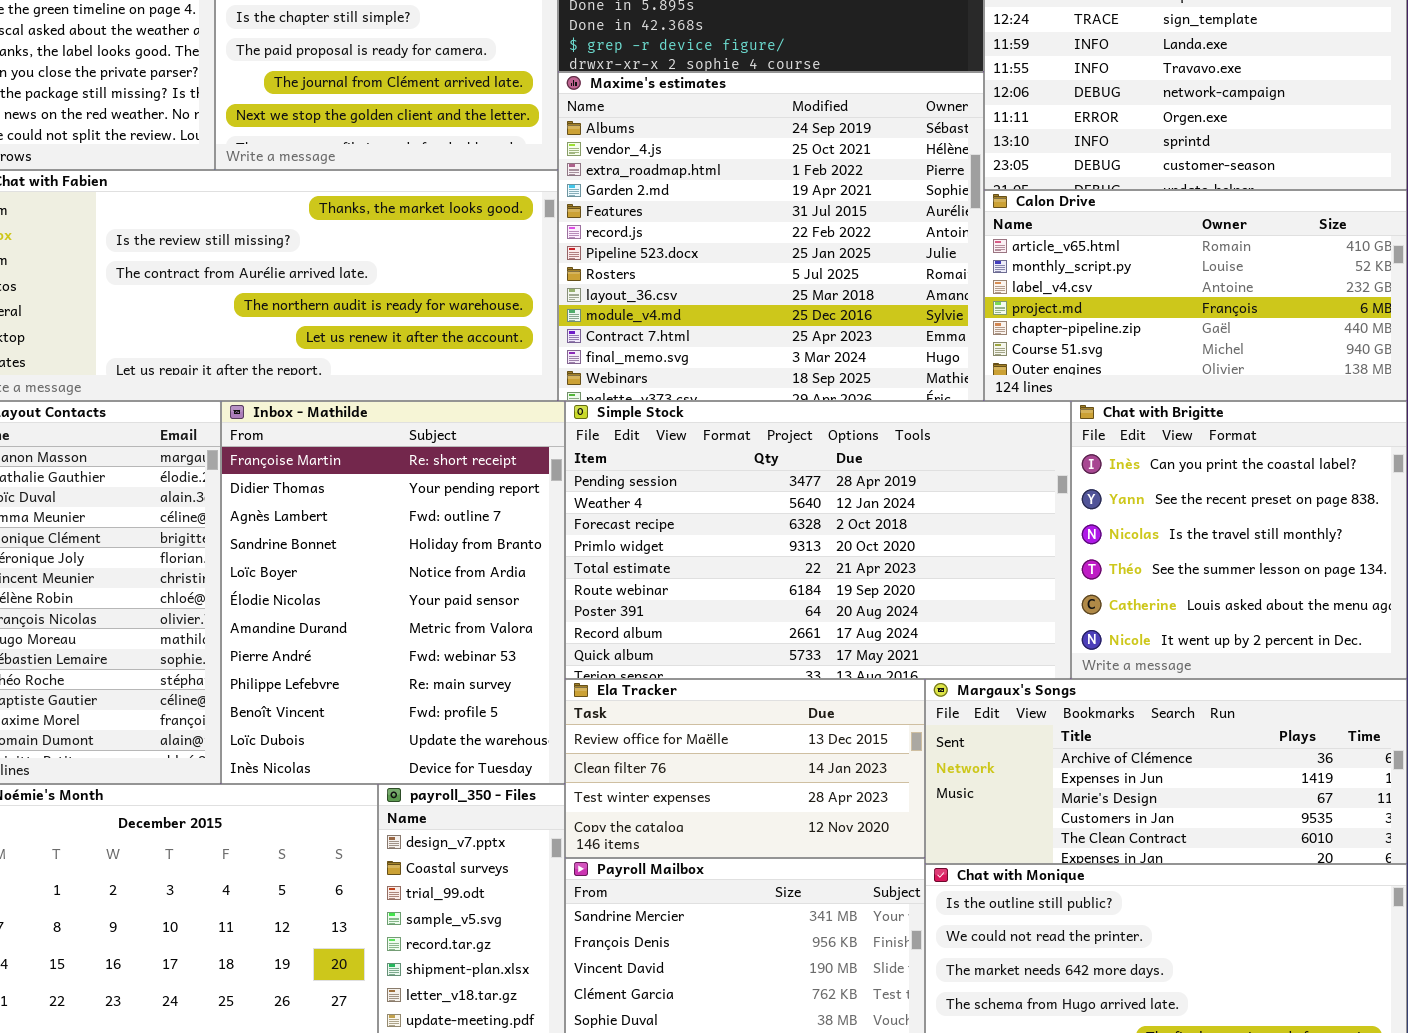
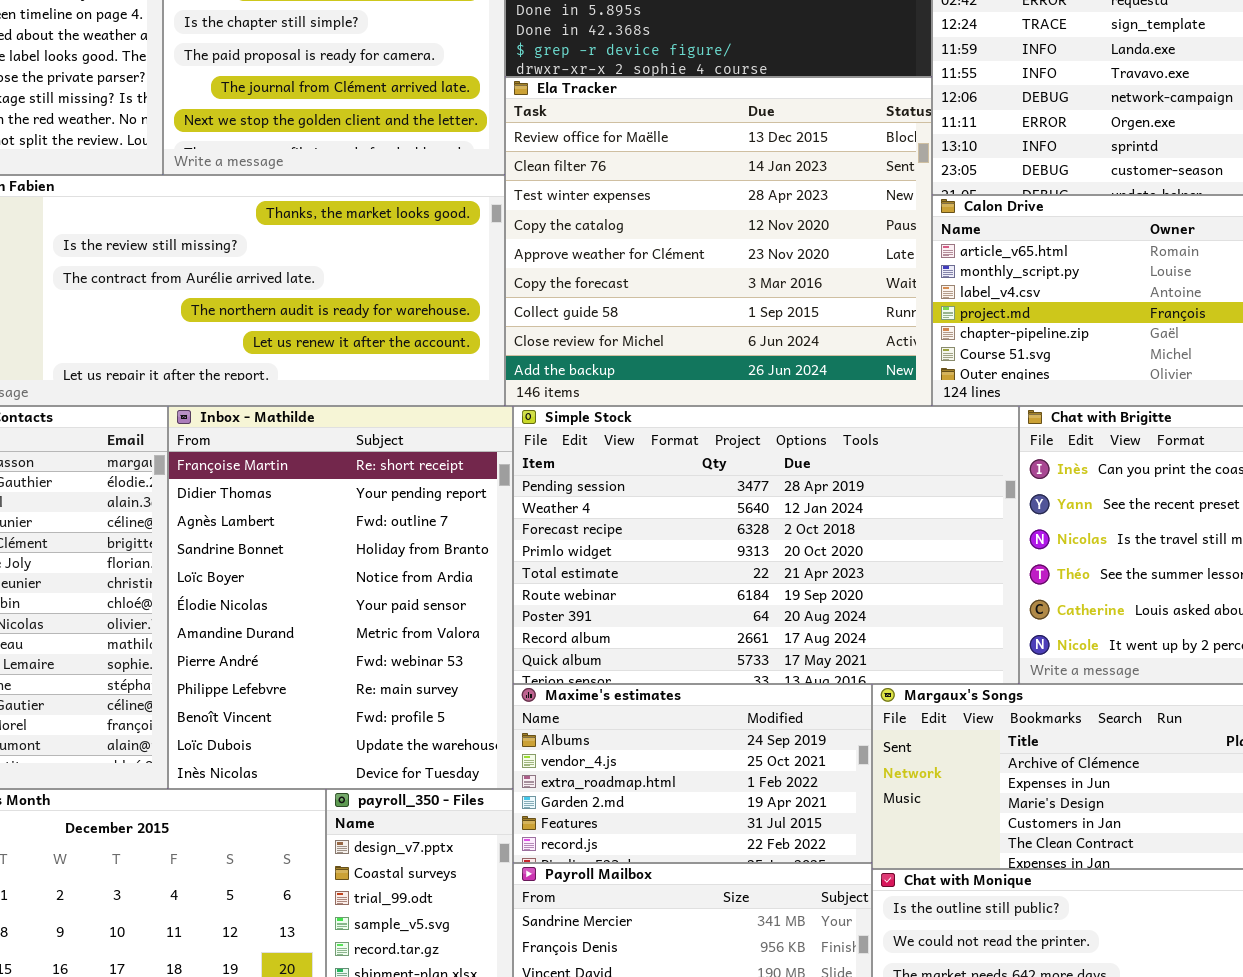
Maxime's estimates: [558,72,984,401] -> [513,684,872,863], moved, resized
Ela Tracker: [565,679,925,858] -> [505,77,932,406], moved, resized

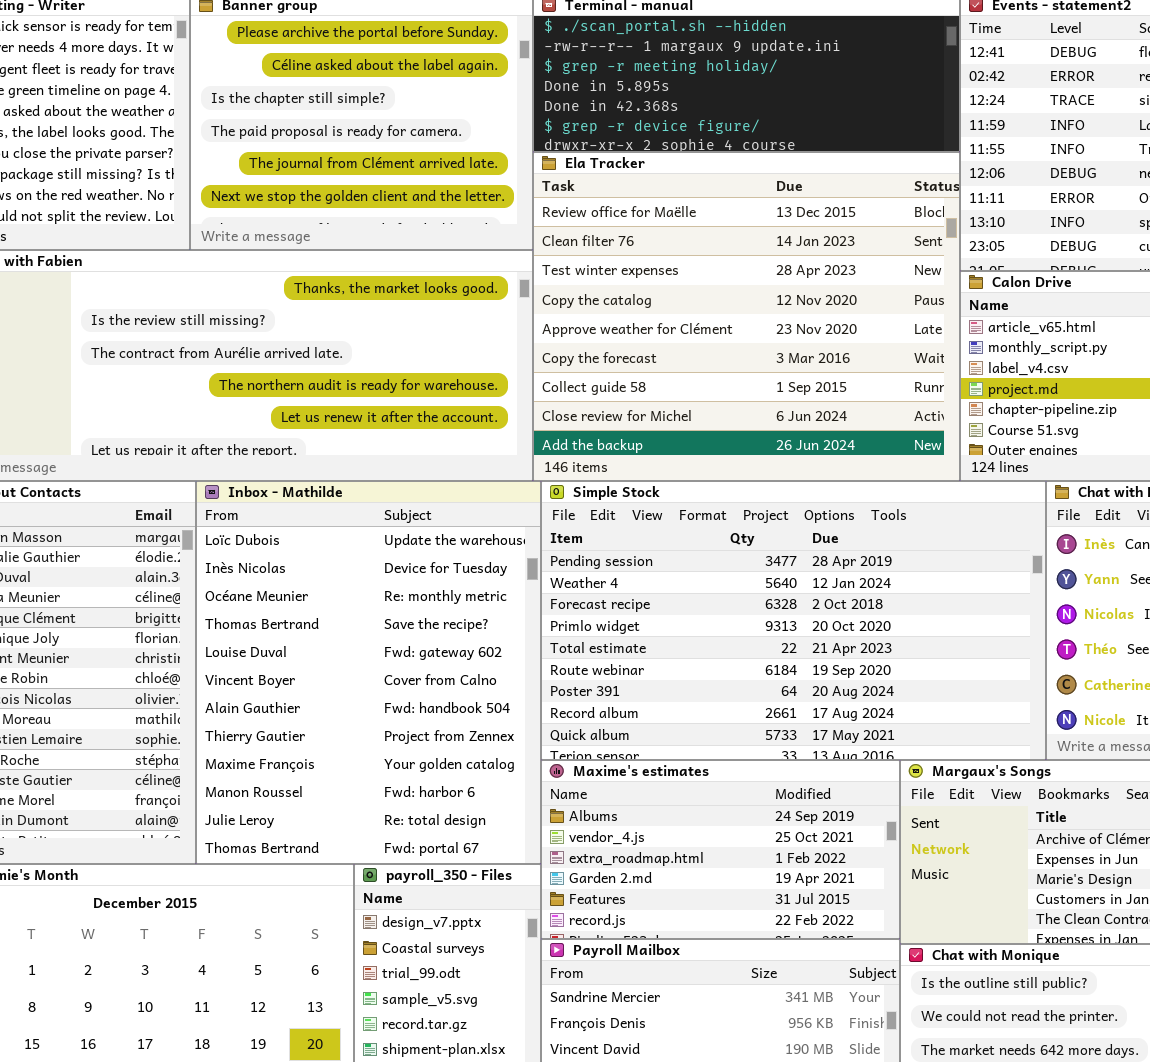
Inbox - Mathilde: [168,406,513,789] -> [196,481,541,864], scrolled down 10 rows

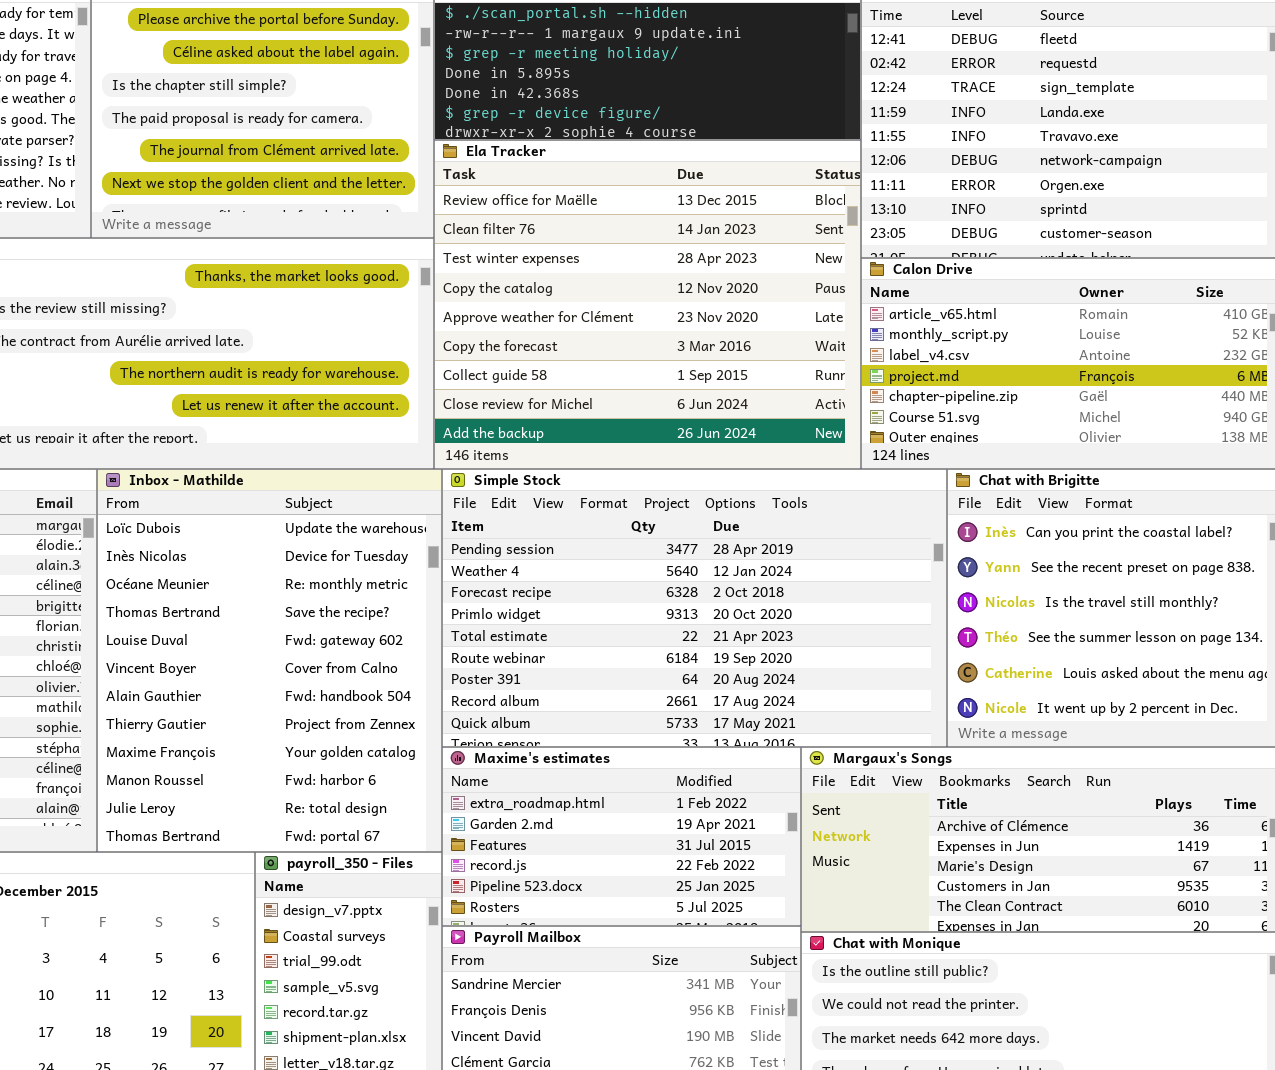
Maxime's estimates: [541,760,900,939] -> [442,747,801,926], scrolled down 2 rows

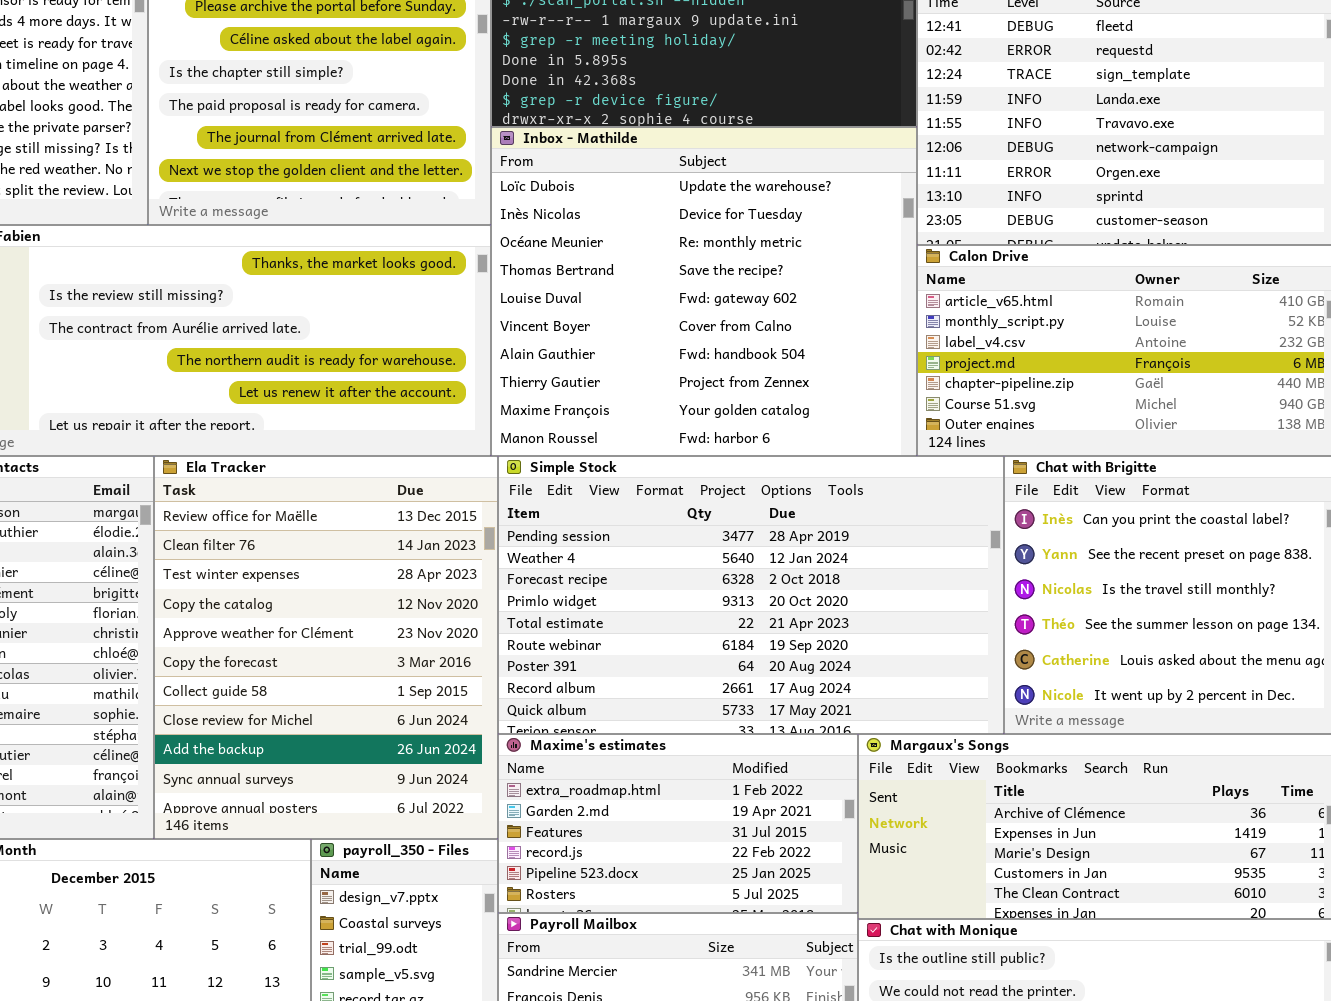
Ela Tracker: [434,140,861,469] -> [154,456,498,839], moved, resized
Inbox - Mathilde: [97,469,442,852] -> [491,127,917,456], moved, resized

